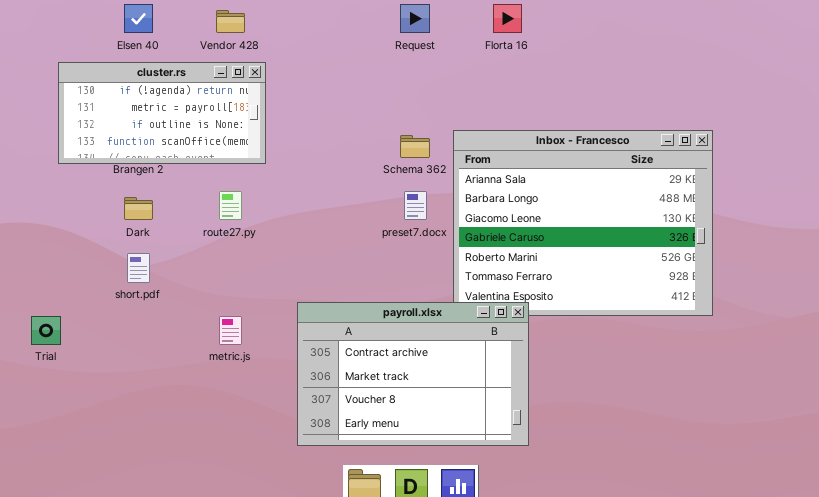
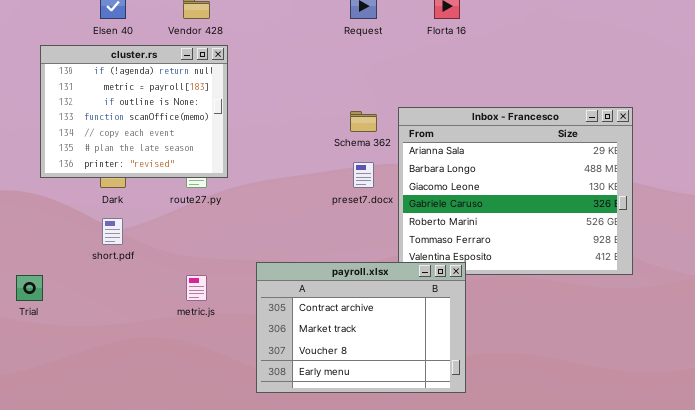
cluster.rs: [58,62,266,164] -> [40,45,228,178], resized

